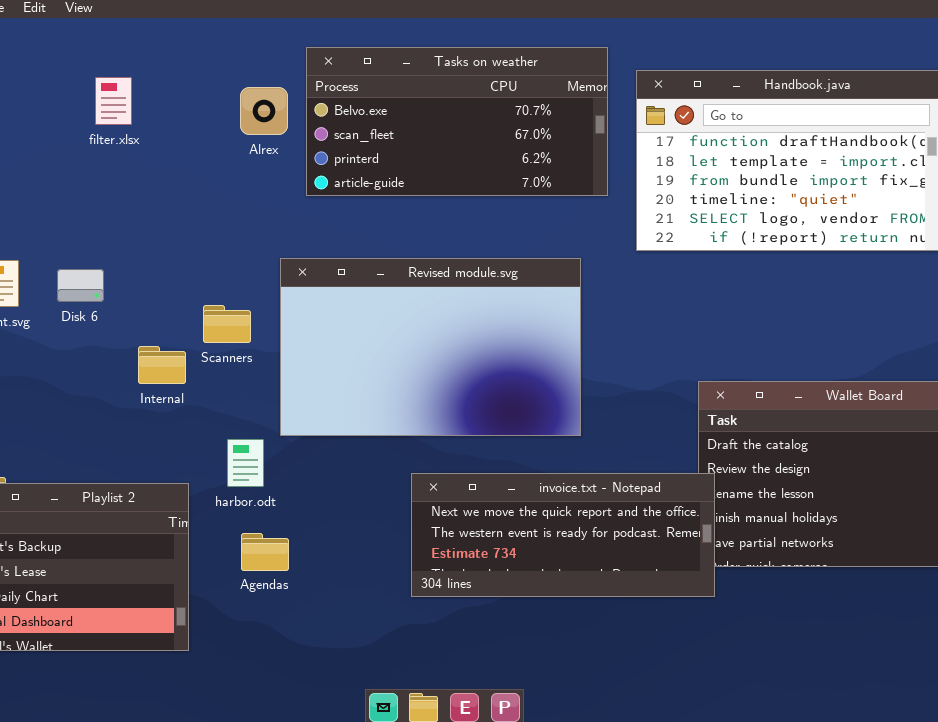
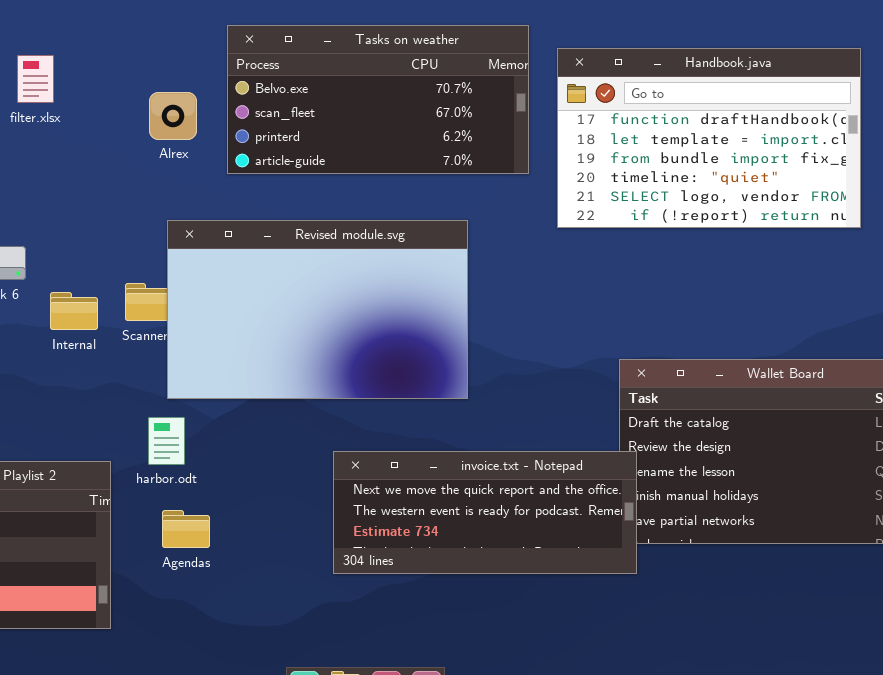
Alrex: [240,87,288,135] -> [149,92,197,140], moved
Revised module.svg: [280,258,581,436] -> [167,220,468,399], moved
Internal: [138,346,186,384] -> [50,292,98,330], moved

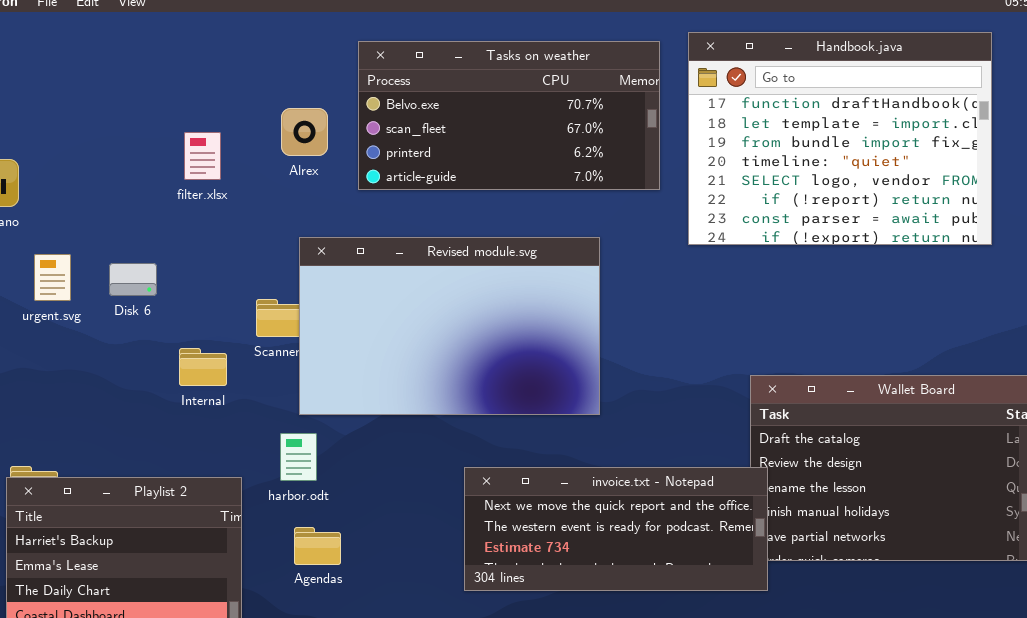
Handbook.java: [557,48,861,228] -> [688,32,992,245], resized
filter.xlsx: [17,55,54,103] -> [184,132,221,180], moved
Internal: [50,292,98,330] -> [179,348,227,386], moved

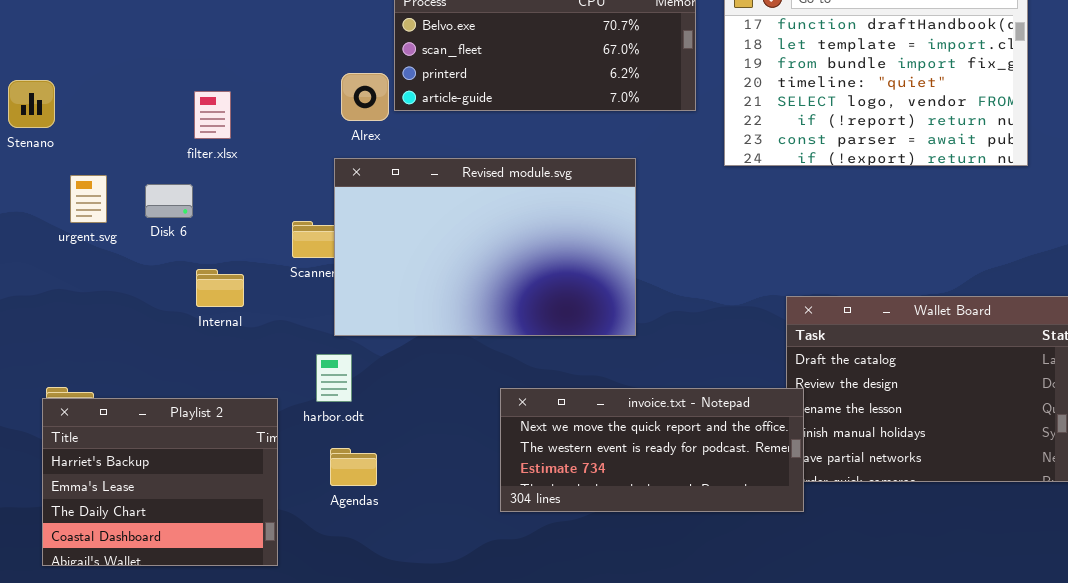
Alrex: [281,108,328,156] -> [341,73,389,121], moved
filter.xlsx: [184,132,221,180] -> [194,91,231,139], moved
Internal: [179,348,227,386] -> [196,269,244,307], moved

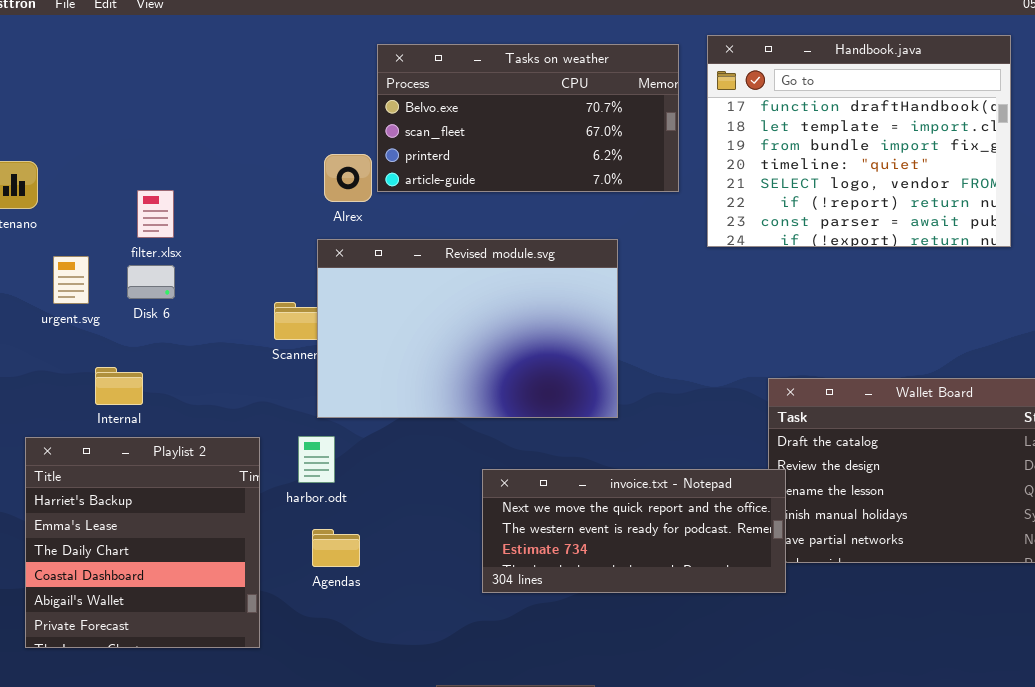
filter.xlsx: [194,91,231,139] -> [137,190,174,238], moved
Internal: [196,269,244,307] -> [95,367,143,405], moved
Playlist 2: [42,398,278,566] -> [25,437,260,648], resized

